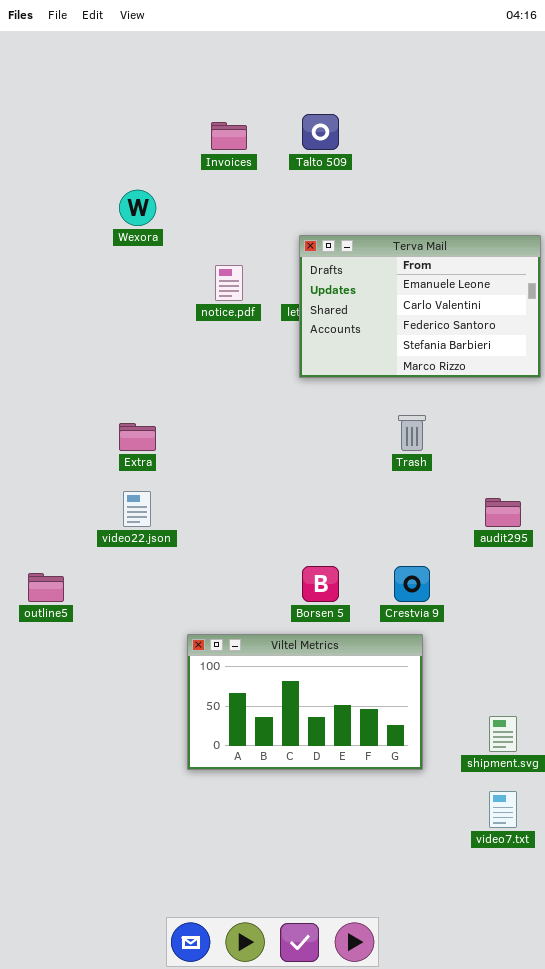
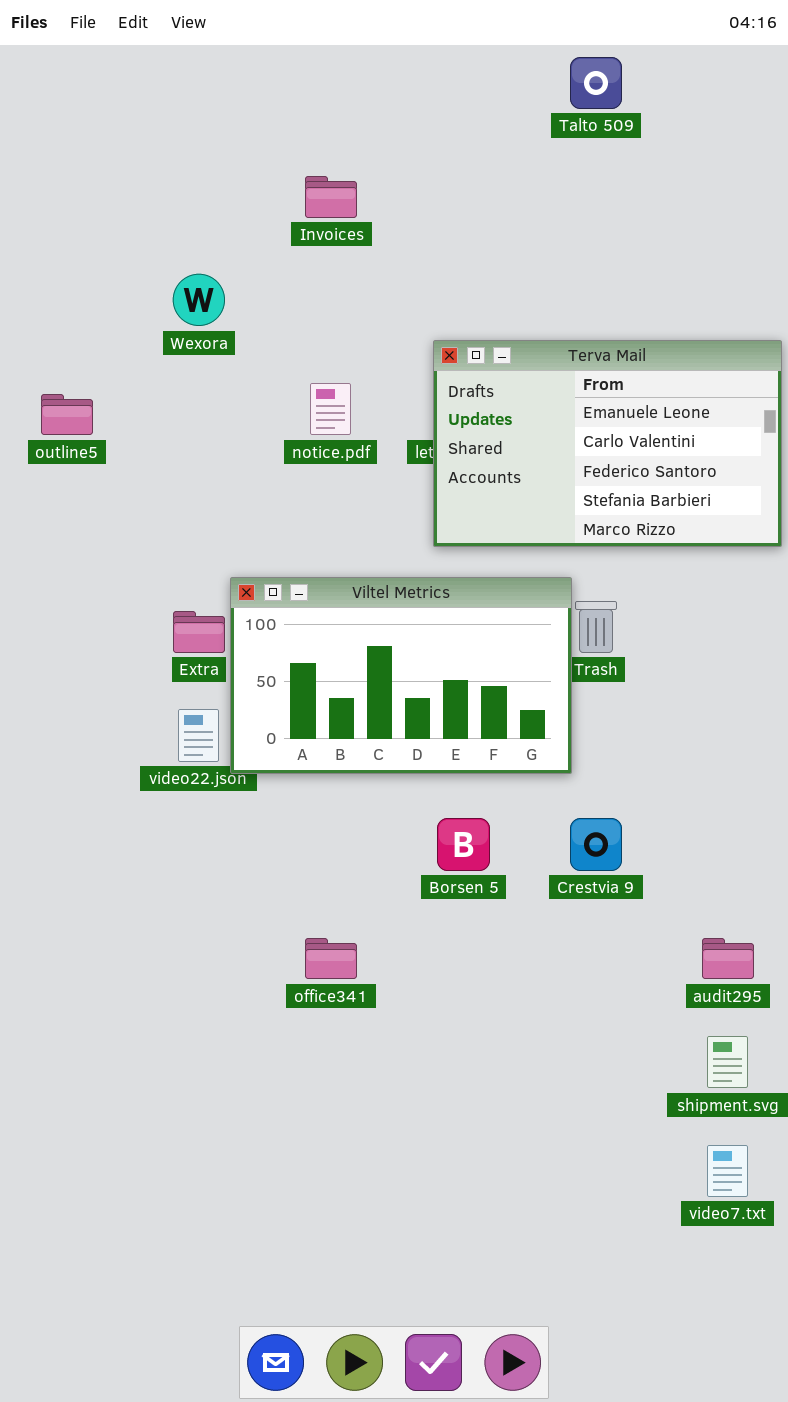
Talto 509: [302,114,339,150] -> [570,57,622,109], moved
audit295: [485,498,521,527] -> [702,938,754,979], moved
outline5: [28,573,64,602] -> [41,394,93,435], moved
Viltel Metrics: [187,634,423,770] -> [230,577,572,774], moved

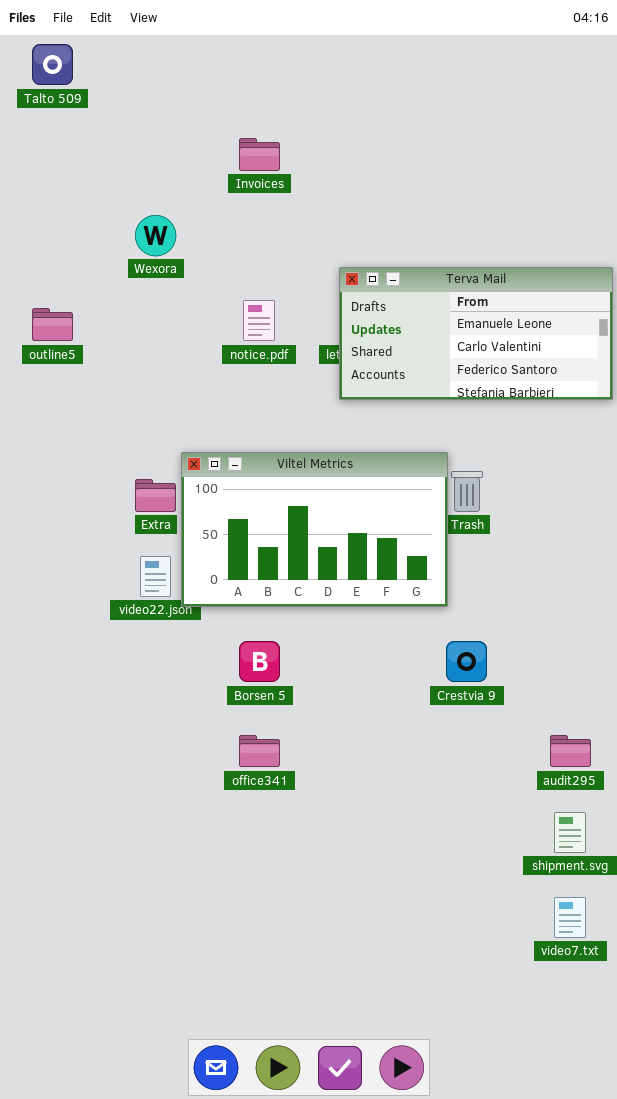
Talto 509: [570,57,622,109] -> [32,44,73,85], moved
Terva Mail: [433,340,782,547] -> [339,267,613,400], resized
Borsen 5: [437,818,490,871] -> [239,641,280,682], moved

